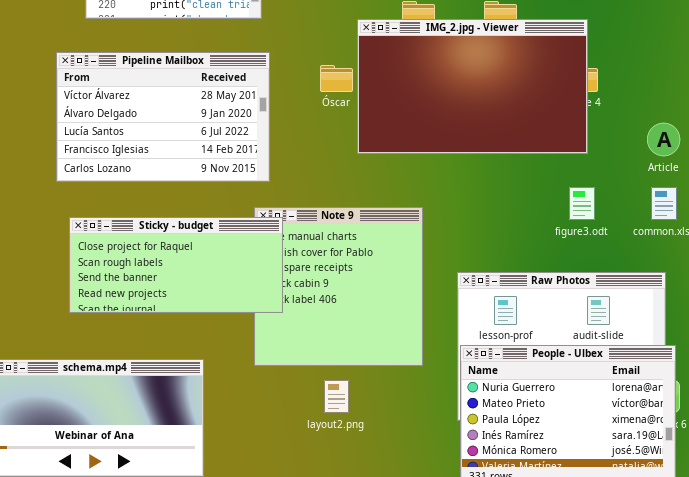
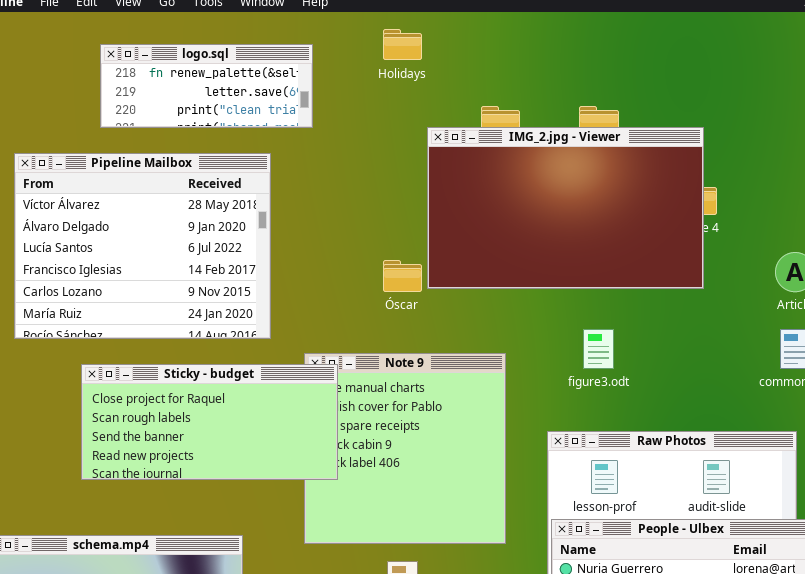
Pipeline Mailbox: [56,52,270,182] -> [14,153,271,339], moved, resized
Óscar: [320,65,353,92] -> [383,260,422,292], moved
figure3.odt: [569,187,595,220] -> [583,329,614,369], moved

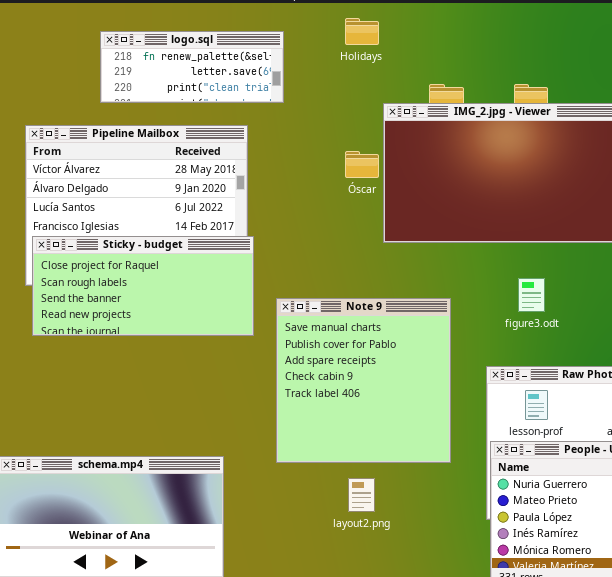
Óscar: [383,260,422,292] -> [345,151,379,178], moved
Sticky - budget: [81,364,338,480] -> [32,236,254,336], moved

